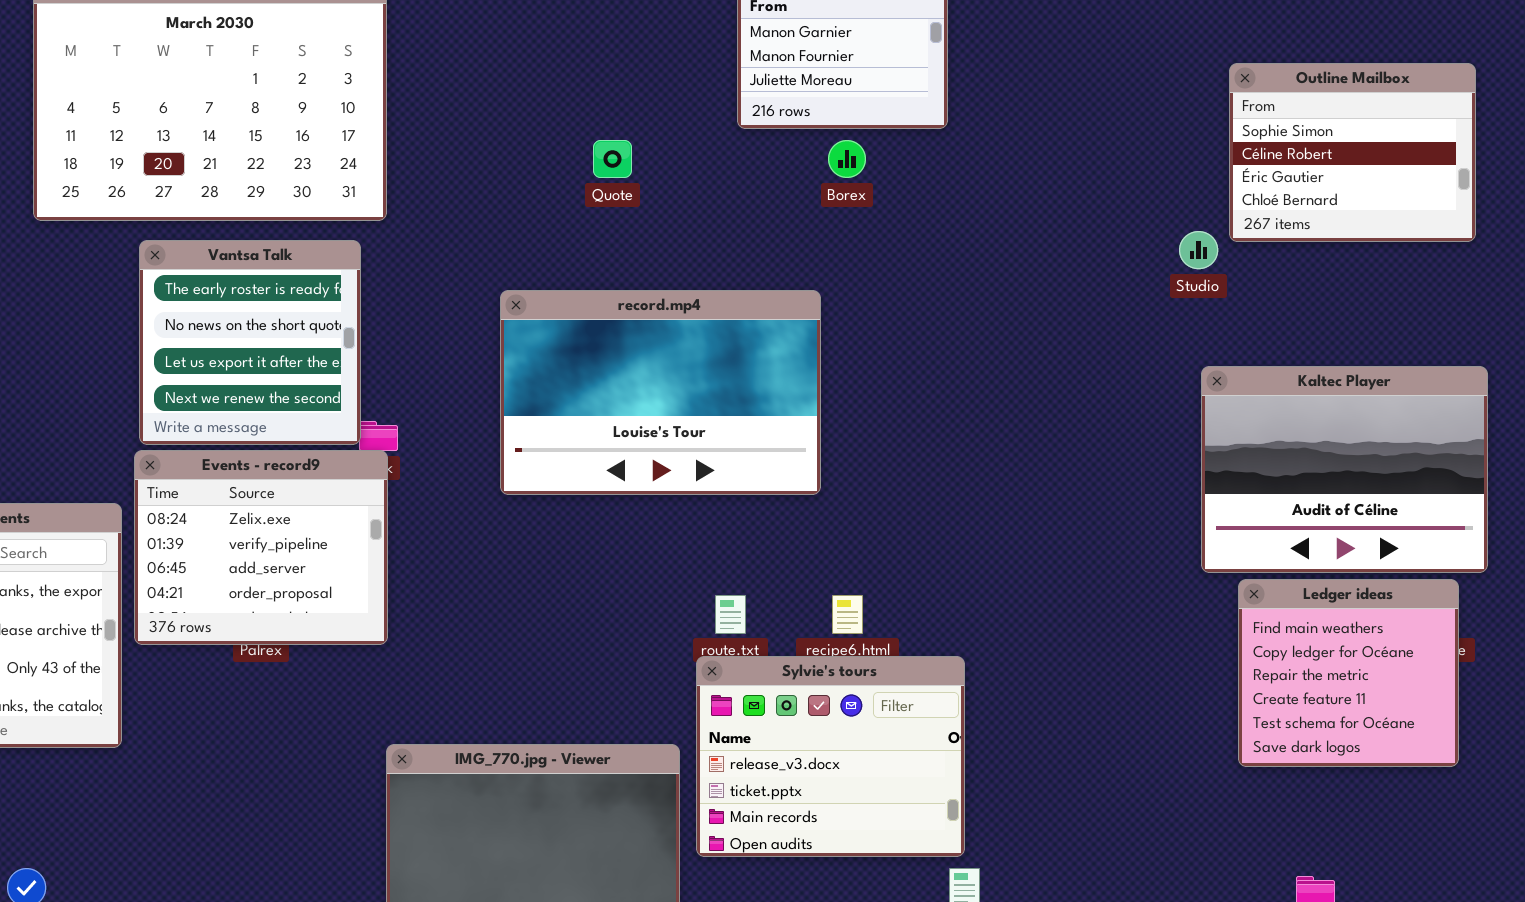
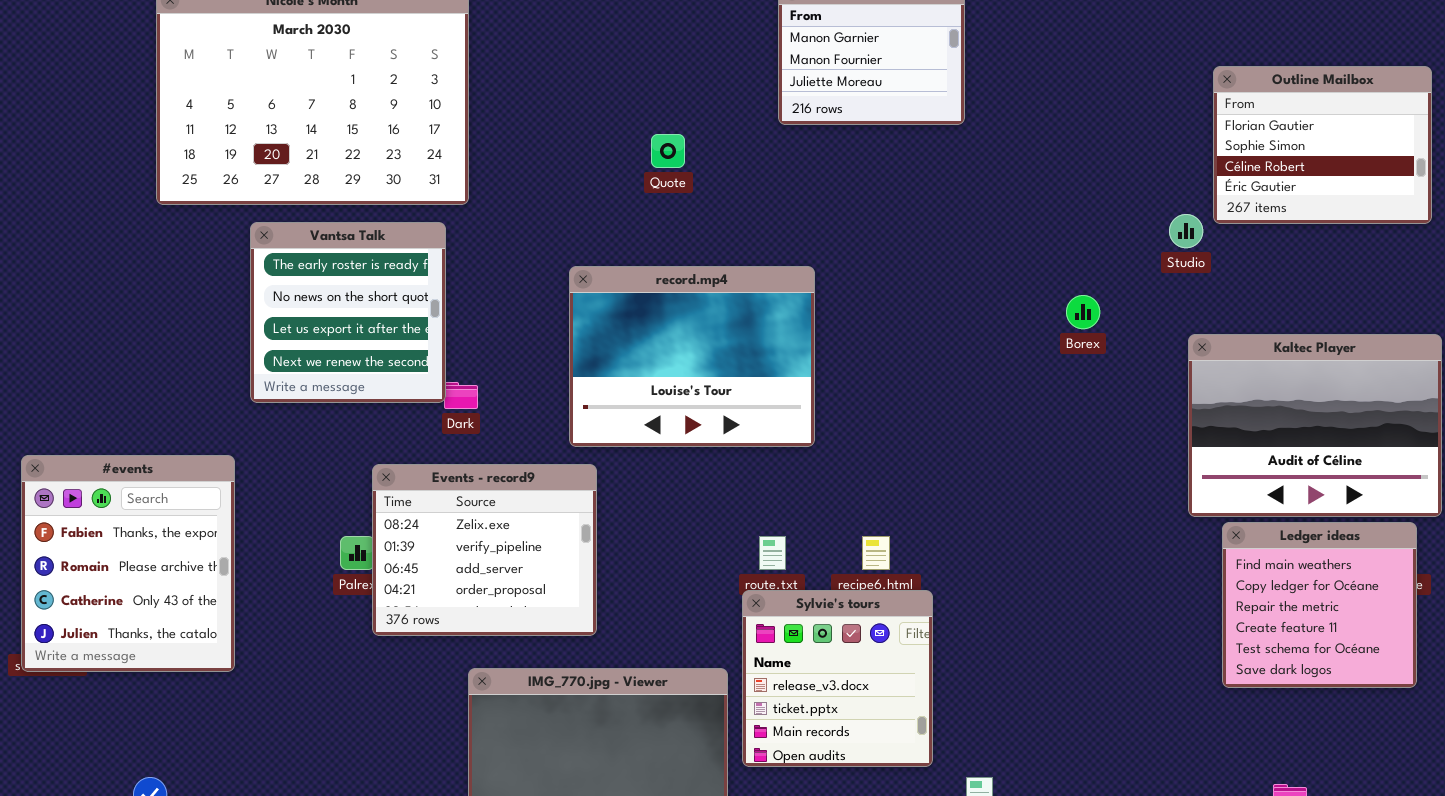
Outline Mailbox: [1229,63,1476,242] -> [1213,66,1432,224], scrolled up 1 row
Borex: [828,140,866,178] -> [1066,295,1100,329], moved
record.mp4: [500,290,821,495] -> [569,266,815,447], resized
Events - record9: [134,450,388,645] -> [372,464,597,636], moved
Sylvie's tours: [696,656,965,857] -> [742,590,933,767], resized

